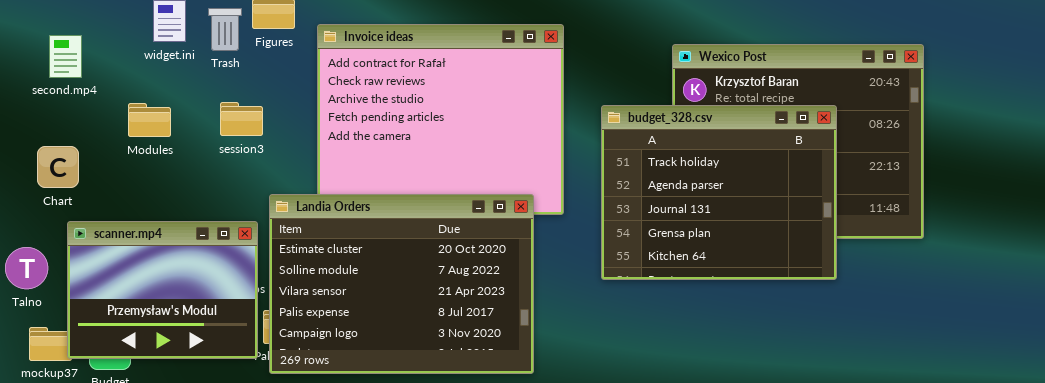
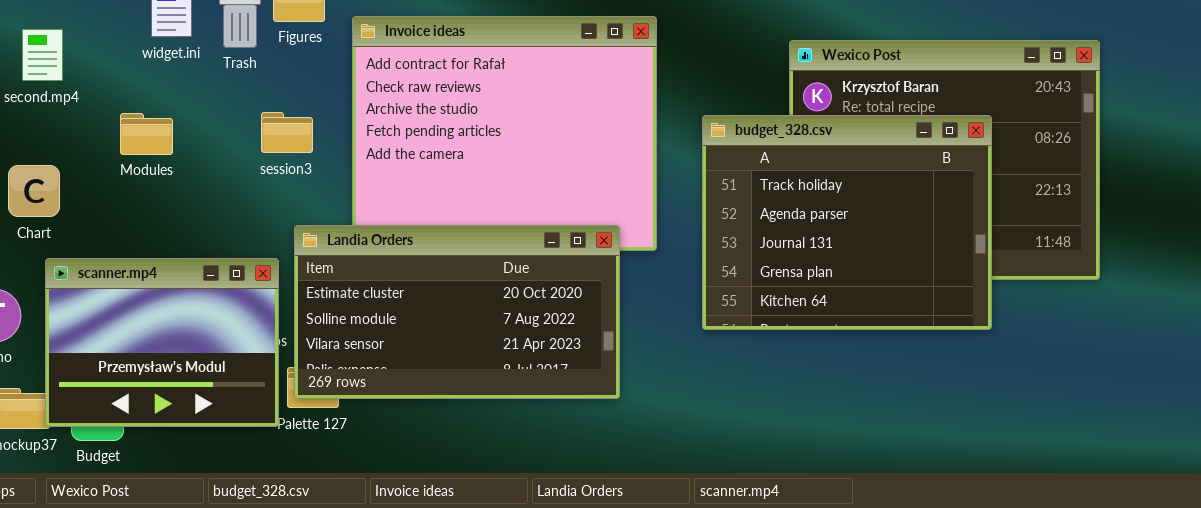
session3: [220,102,263,136] -> [261,112,313,153], moved
Landia Orders: [269,194,534,374] -> [294,225,620,399], resized

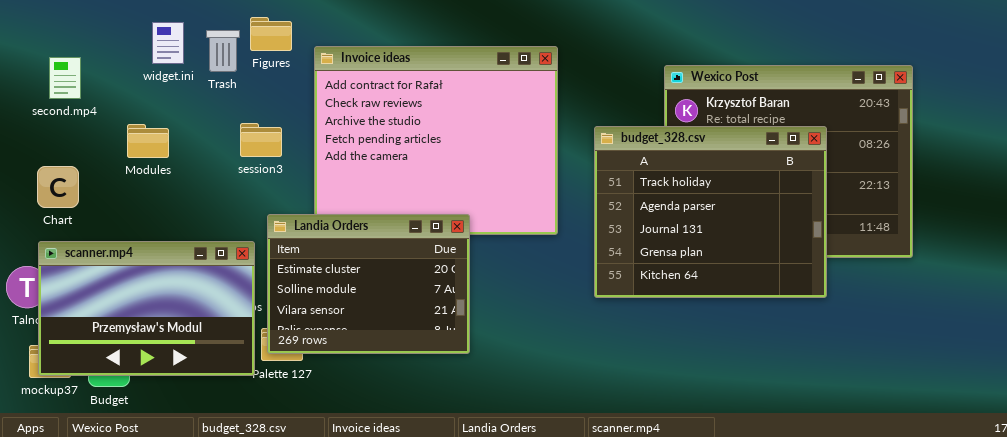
Landia Orders: [294,225,620,399] -> [267,214,470,354], resized
scanner.mp4: [45,258,279,427] -> [38,241,255,376], resized

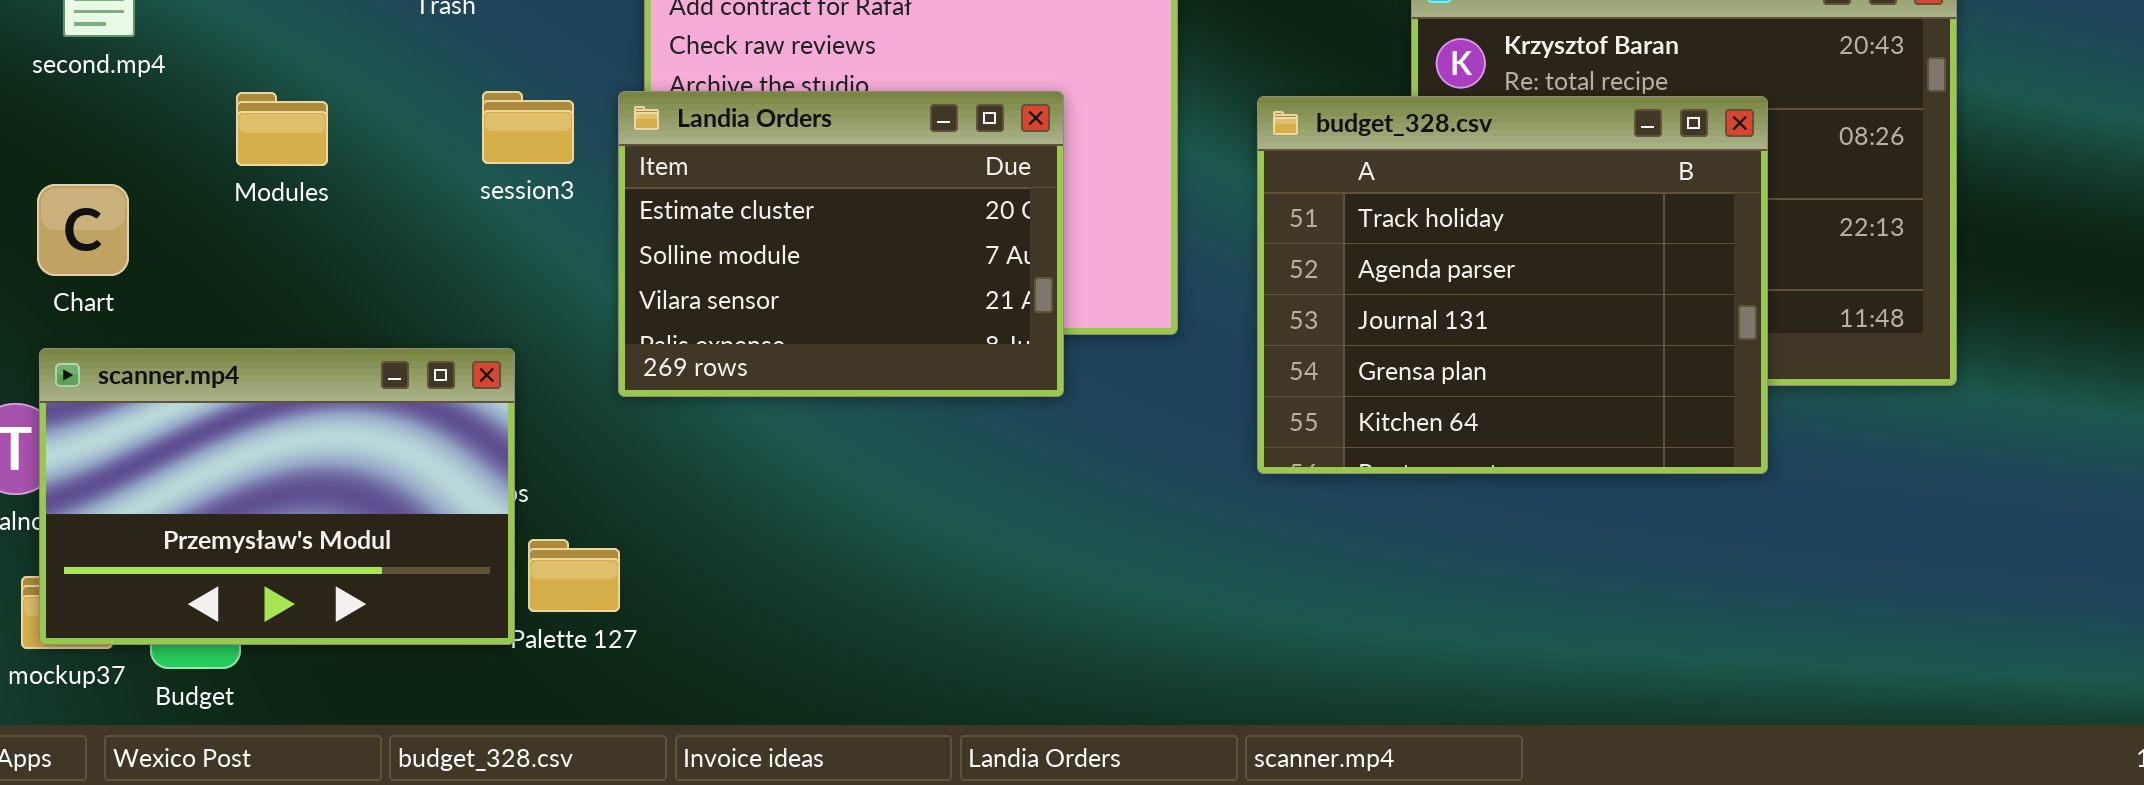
Landia Orders: [267,214,470,354] -> [618,91,1064,397], moved

